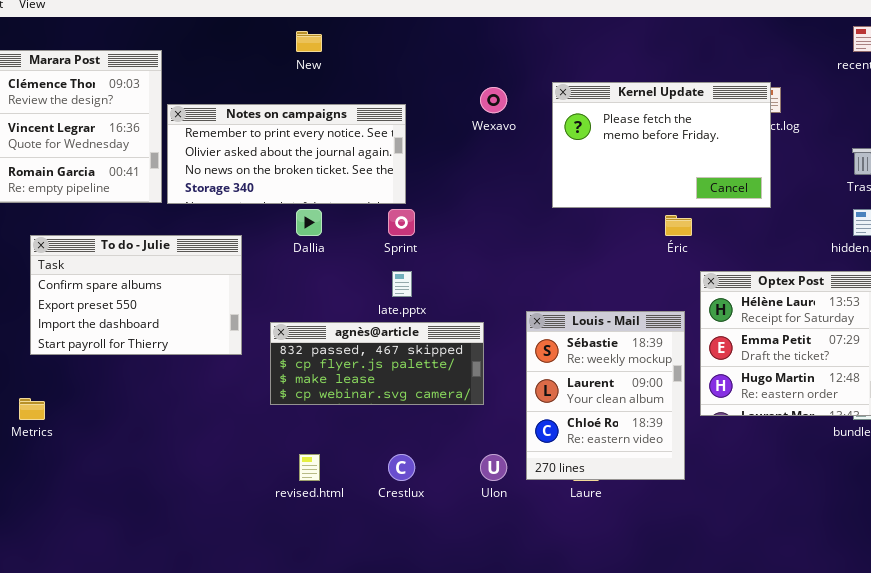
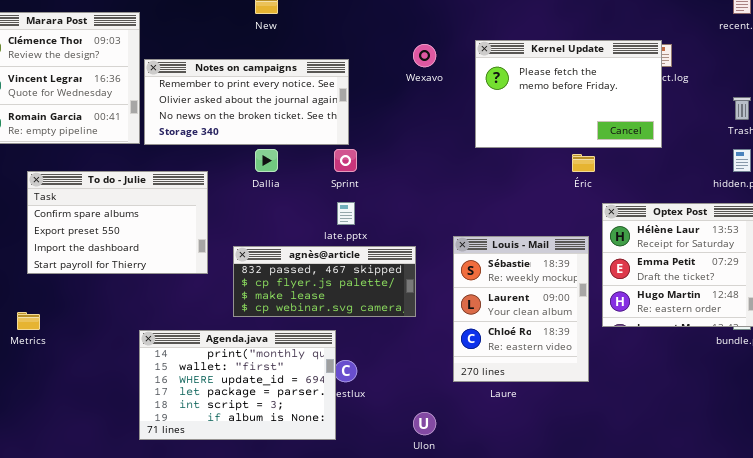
Agenda.java: none -> [139,330,336,440], opened
Ulon: [480,454,507,481] -> [413,412,436,435], moved

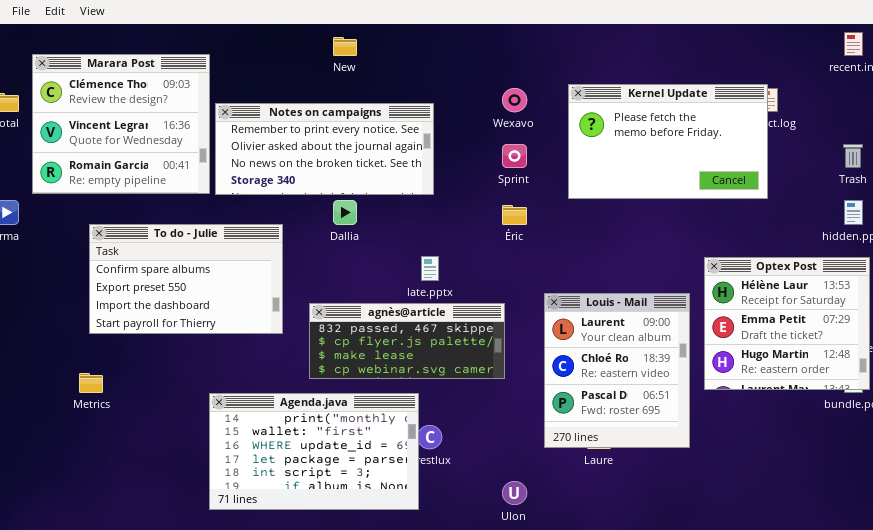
Sprint: [334,149,357,172] -> [502,144,527,168], moved
Éric: [572,154,595,172] -> [502,205,527,225], moved
Louis - Mail: [453,236,589,382] -> [544,293,690,448], scrolled down 1 row

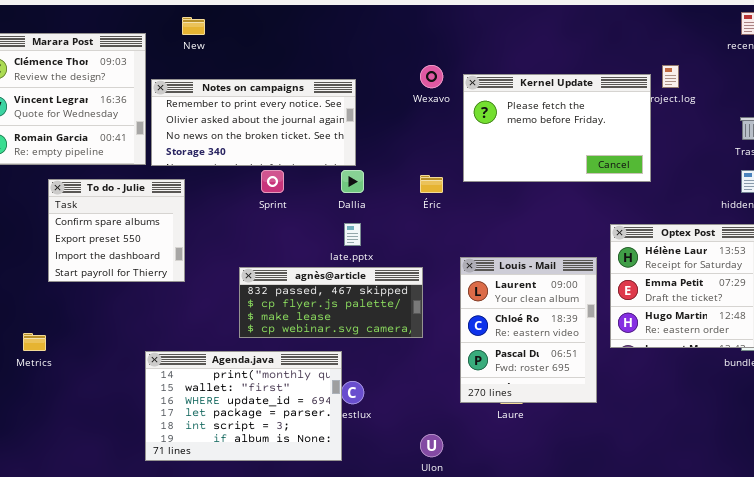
New: [333,37,357,56] -> [182,17,205,35], moved
Kernel Update: [568,84,768,199] -> [463,74,651,182], moved
Sprint: [502,144,527,168] -> [261,170,284,193], moved
Dallia: [333,200,357,225] -> [341,170,364,193], moved
To do - Julie: [89,224,283,334] -> [48,179,185,282], moved, resized

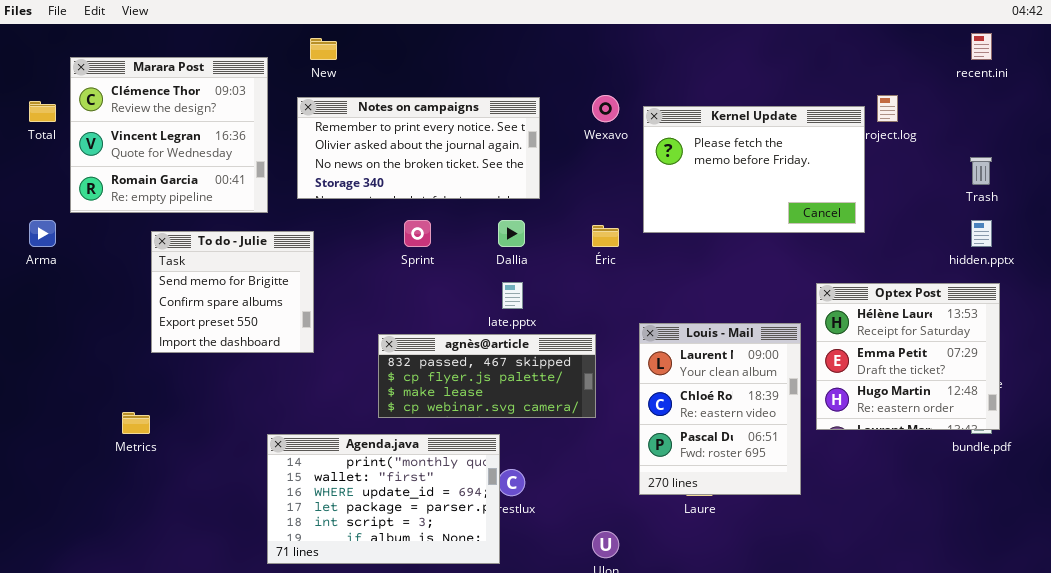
Notes on campaigns: [151,79,356,166] -> [297,97,540,199], moved
To do - Julie: [48,179,185,282] -> [151,231,314,353], scrolled up 1 row

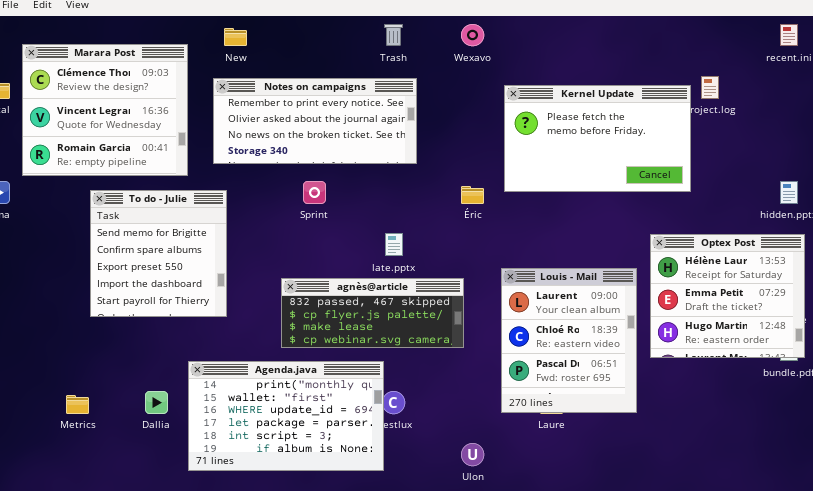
Wexavo: [592,95,619,122] -> [461,24,484,46], moved
Trash: [970,157,992,185] -> [384,24,403,46], moved
Dallia: [498,220,525,247] -> [145,391,168,414], moved
To do - Julie: [151,231,314,353] -> [90,190,227,317], resized
Metrics: [122,412,150,434] -> [66,395,89,414], moved

